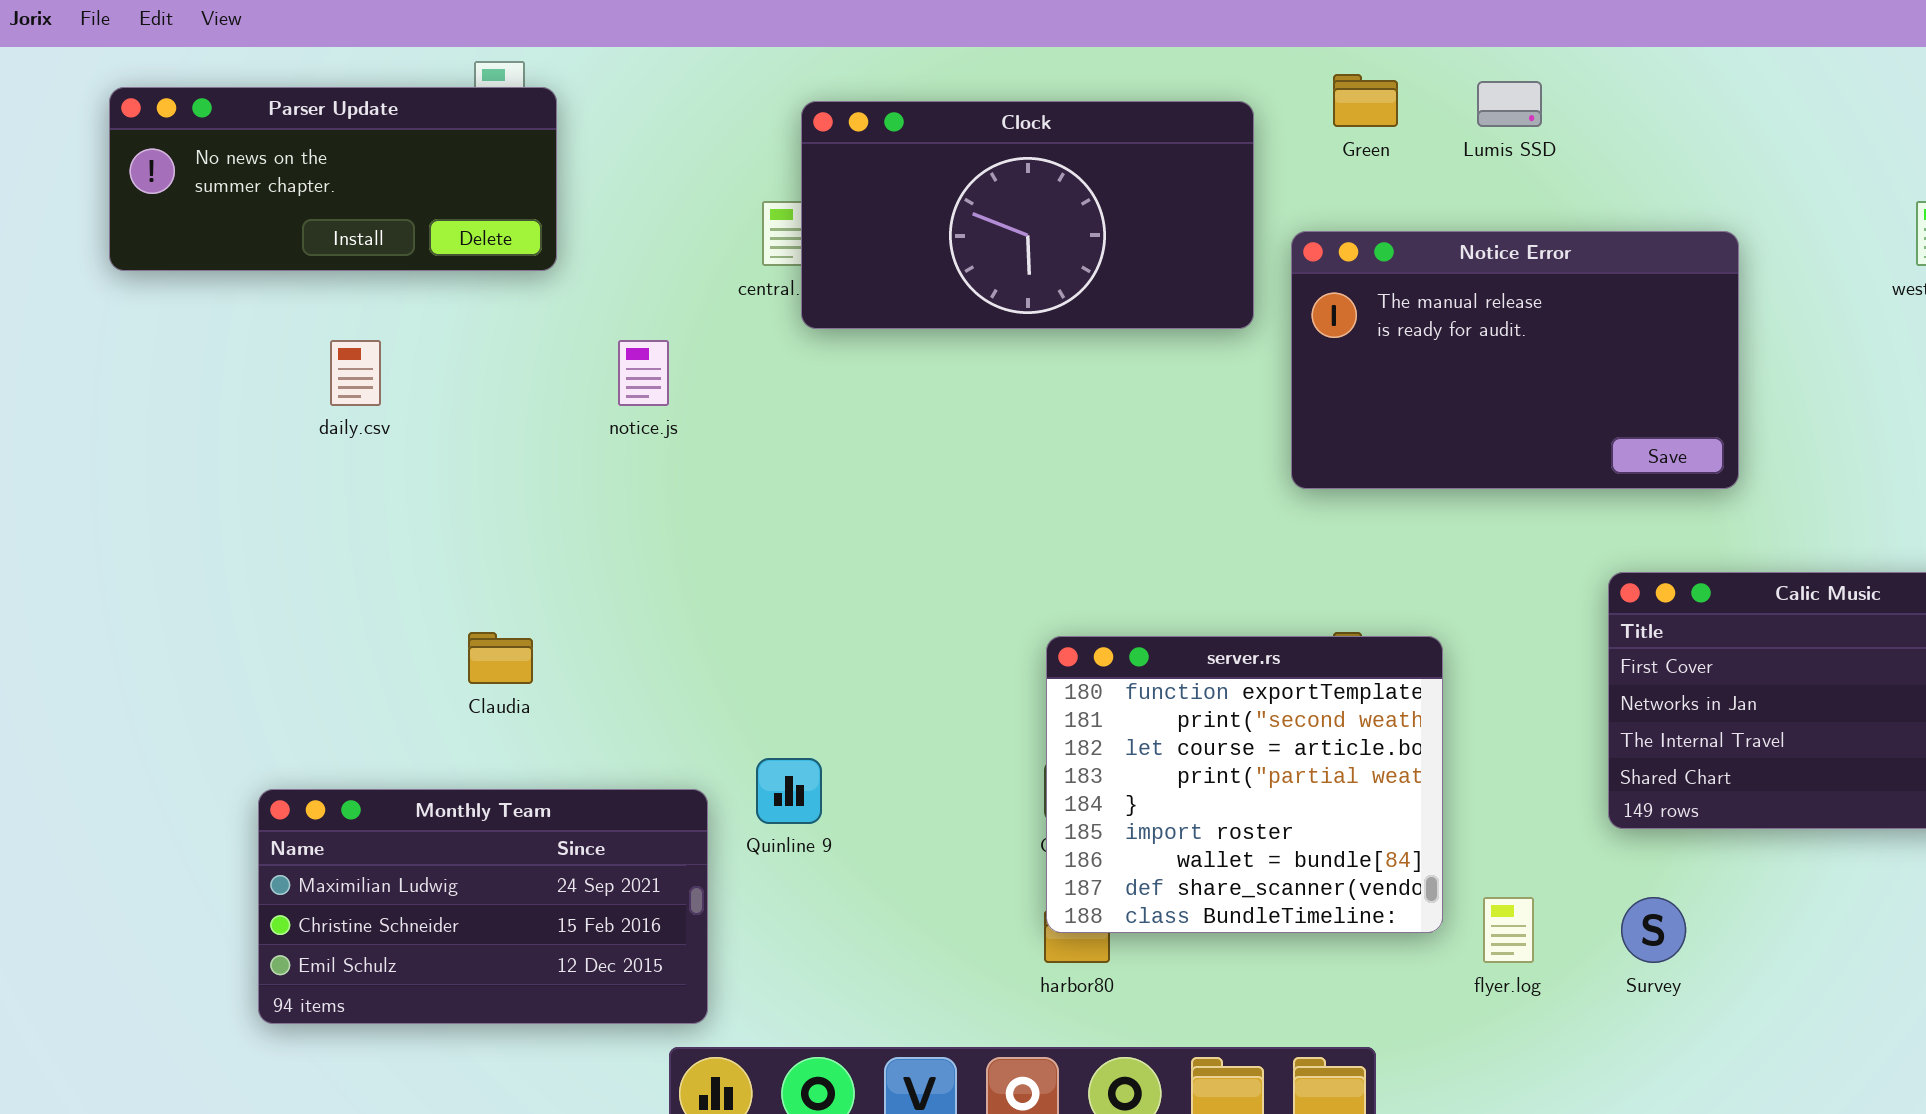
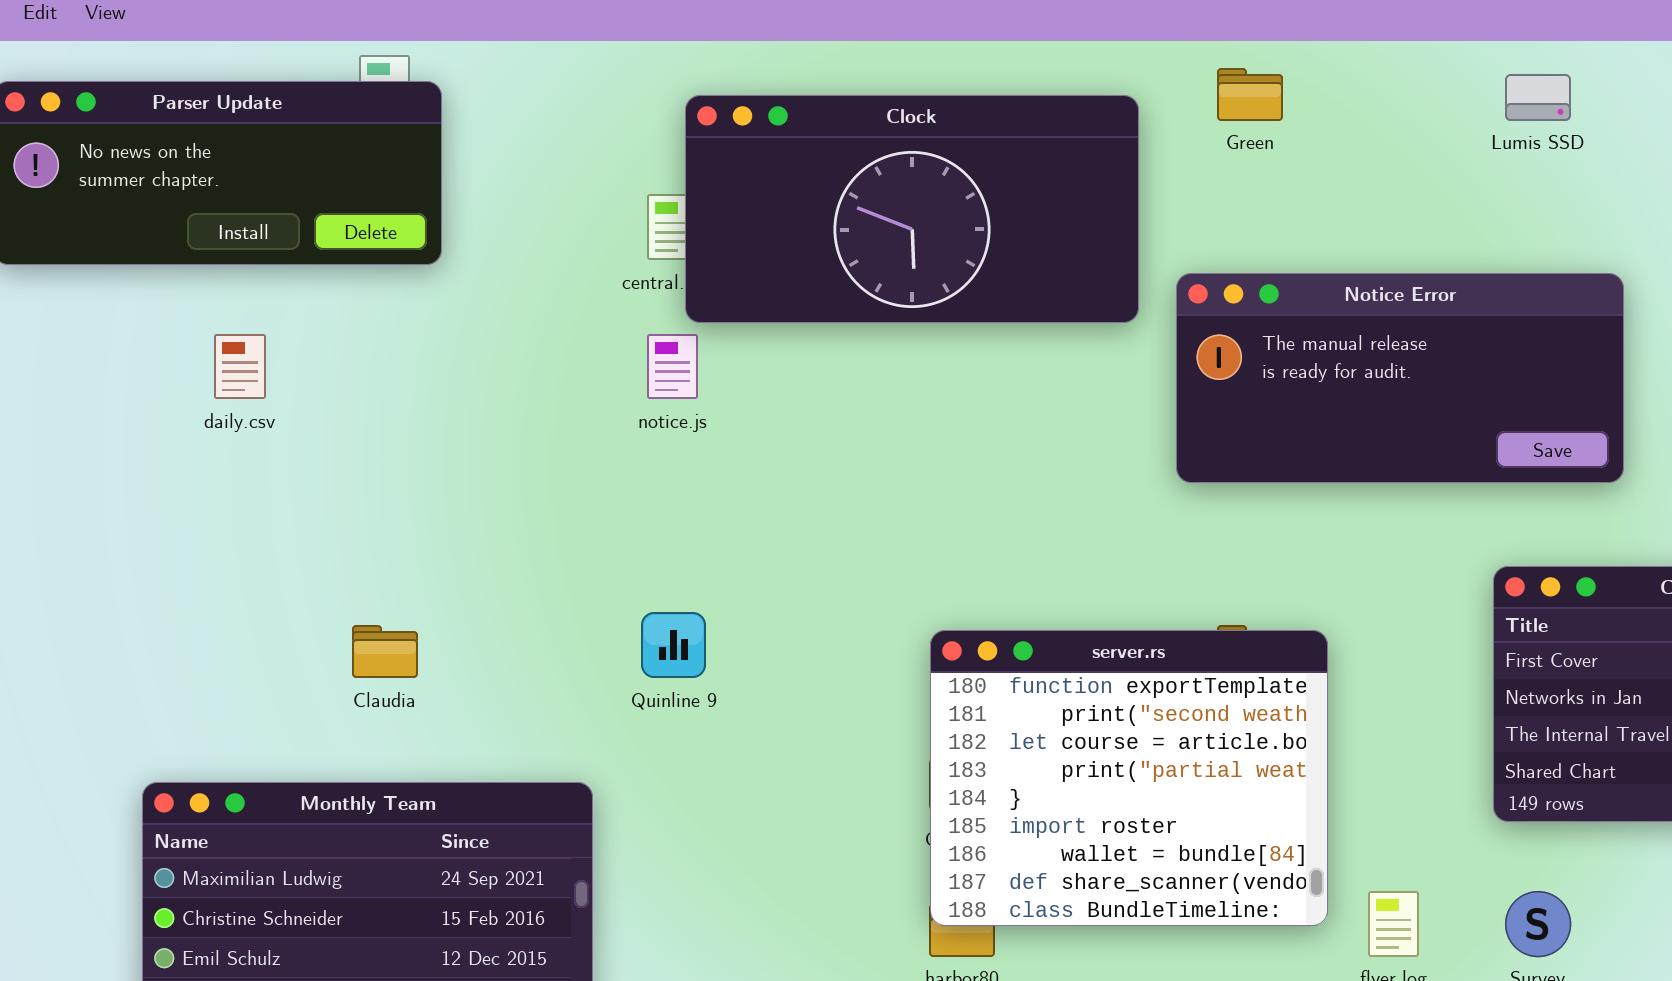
Lumis SSD: [1477,81,1542,127] -> [1505,74,1571,121], moved
Notice Error: [1291,231,1739,489] -> [1176,273,1624,483], resized
notice.js: [618,340,669,406] -> [647,334,698,399], moved
Quinline 9: [756,758,822,824] -> [641,612,706,678], moved

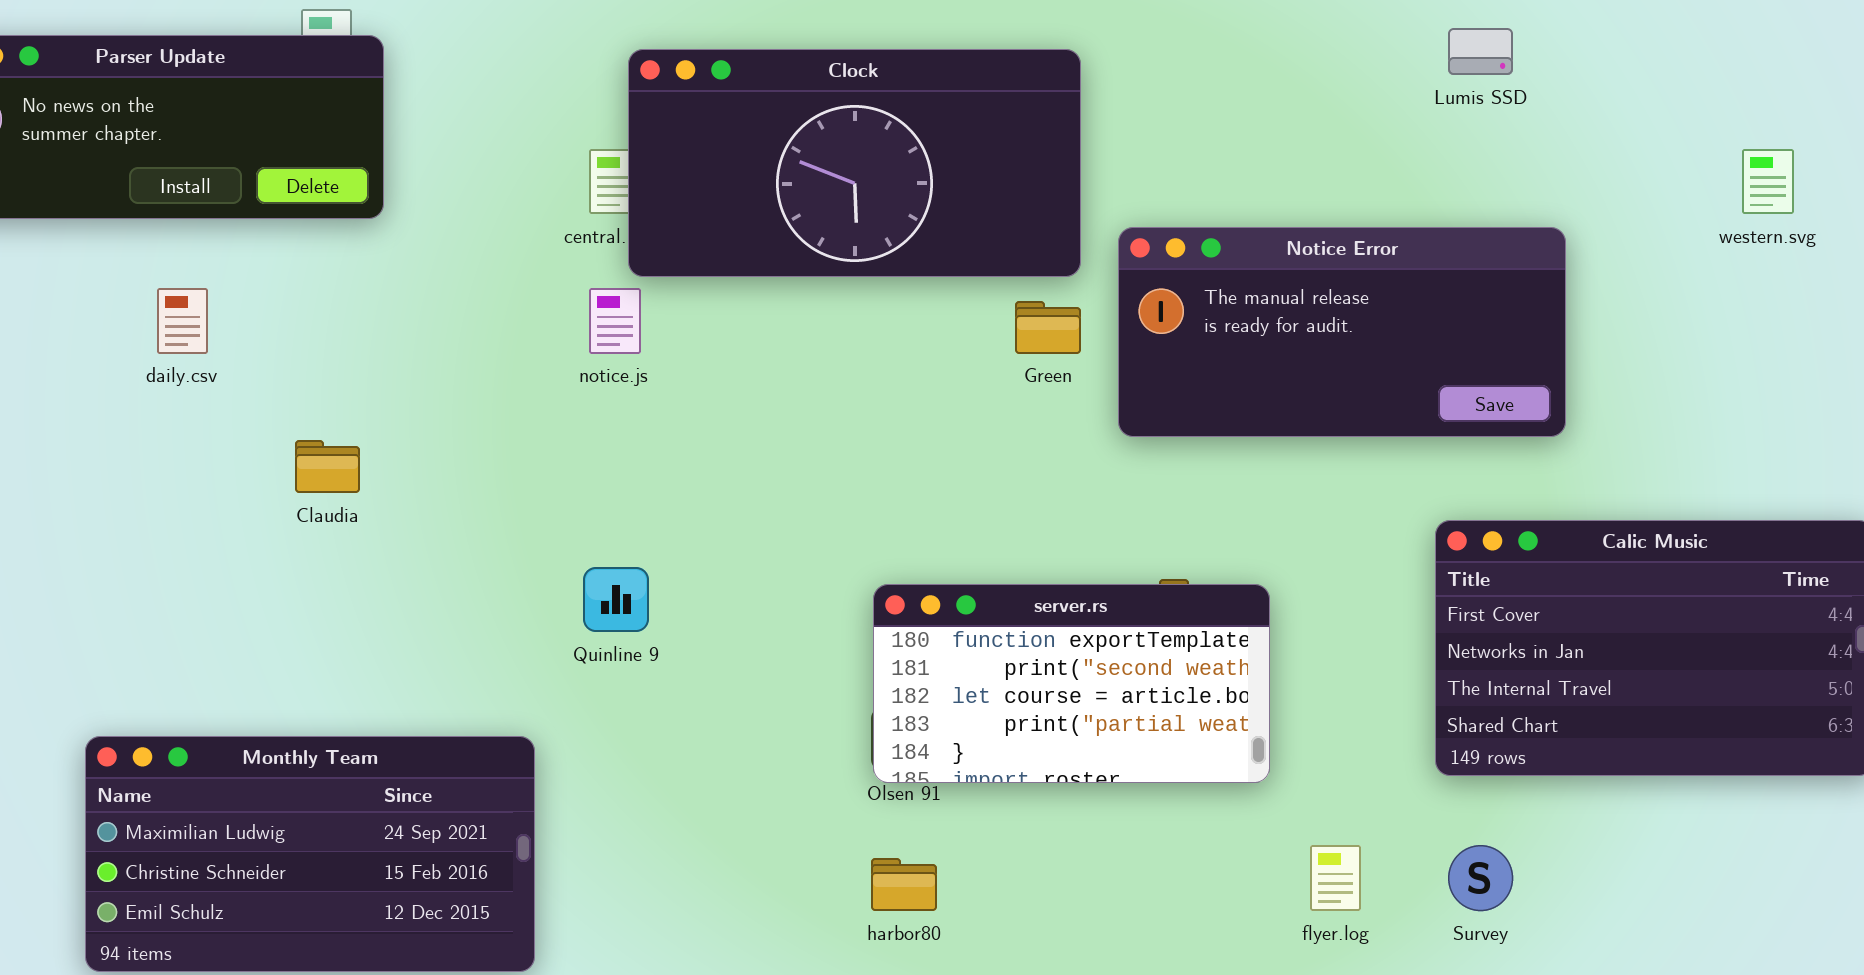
Green: [1217,68,1283,121] -> [1015,301,1081,354], moved
Claudia: [352,625,418,678] -> [295,440,360,493], moved
server.rs: [930,630,1328,926] -> [873,584,1270,783], resized

